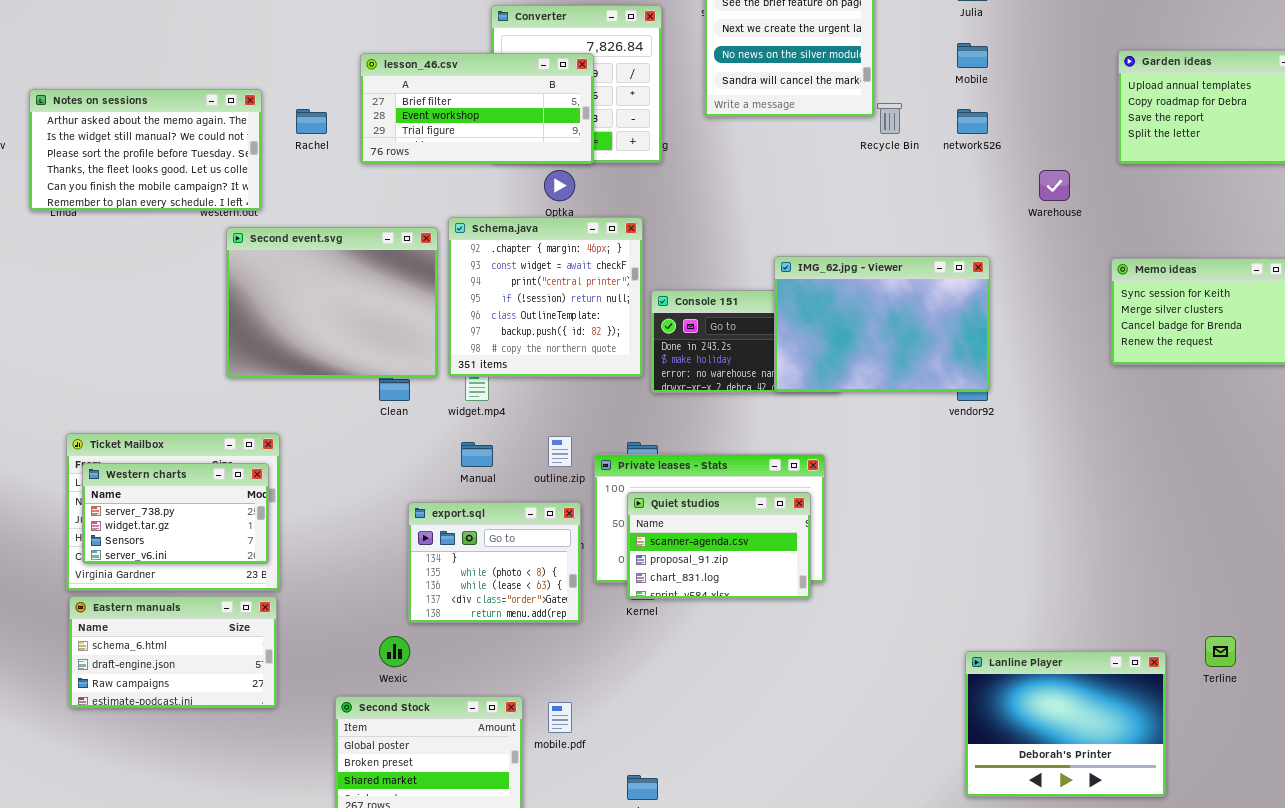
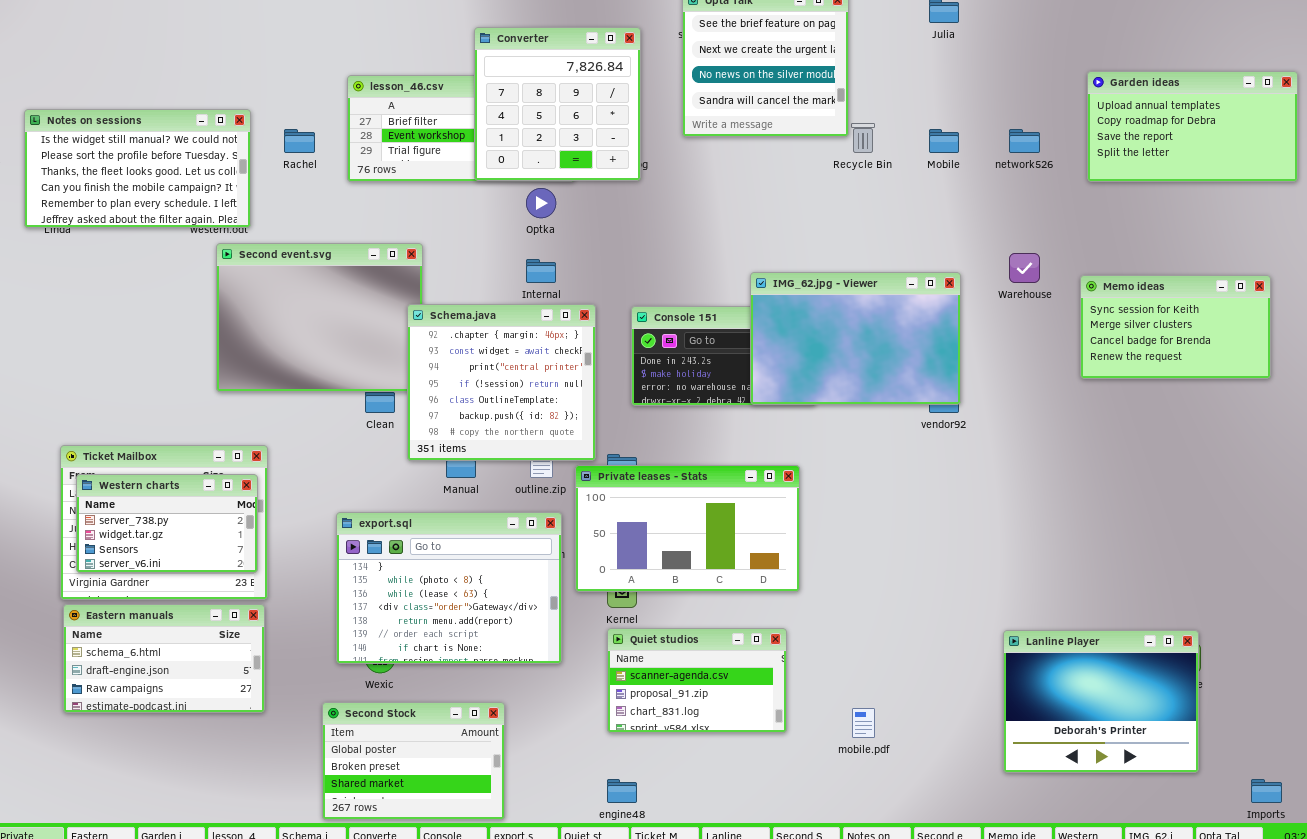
Converter: [491,5,662,163] -> [474,27,641,181], raised
Mobile: [957,43,988,68] -> [929,129,959,153], moved
Notes on sessions: [29,89,262,211] -> [24,109,251,228], scrolled down 1 row
network526: [957,109,988,134] -> [1009,129,1040,153], moved
Warehouse: [1039,170,1070,201] -> [1009,253,1040,283], moved
Schema.java: [448,217,643,377] -> [407,304,596,461], moved
Quiet studios: [627,492,811,599] -> [607,628,787,733], moved
export.sql: [408,502,581,623] -> [336,512,562,664], resized
Lanline Player: [965,651,1166,797] -> [1003,630,1199,773], moved
mobile.pdf: [548,702,572,733] -> [852,708,875,738], moved

